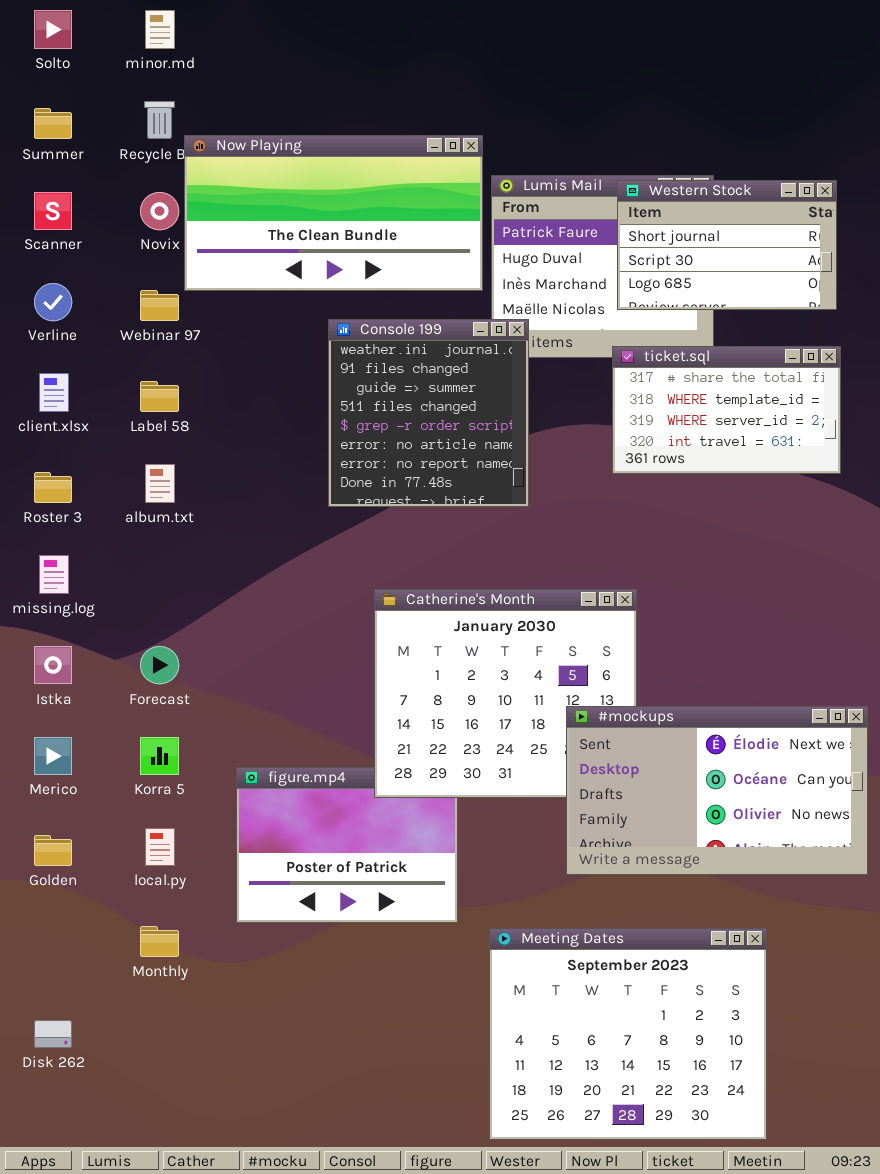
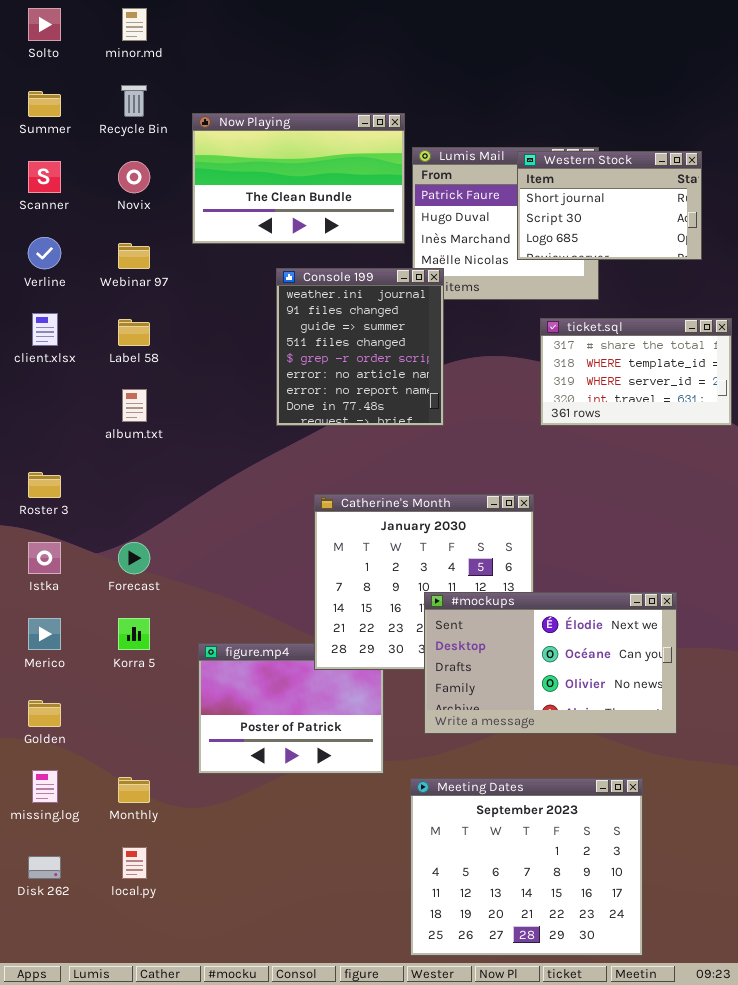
Now Playing: [184,135,483,291] -> [192,113,405,244], resized
ticket.sql: [612,346,841,474] -> [540,318,732,426], moved
Roster 3: [34,472,72,503] -> [28,472,61,498], moved
missing.log: [39,555,69,594] -> [32,770,58,803], moved
#mockups: [566,706,868,875] -> [424,592,677,734], moved
local.py: [145,828,175,866] -> [122,847,147,879], moved

